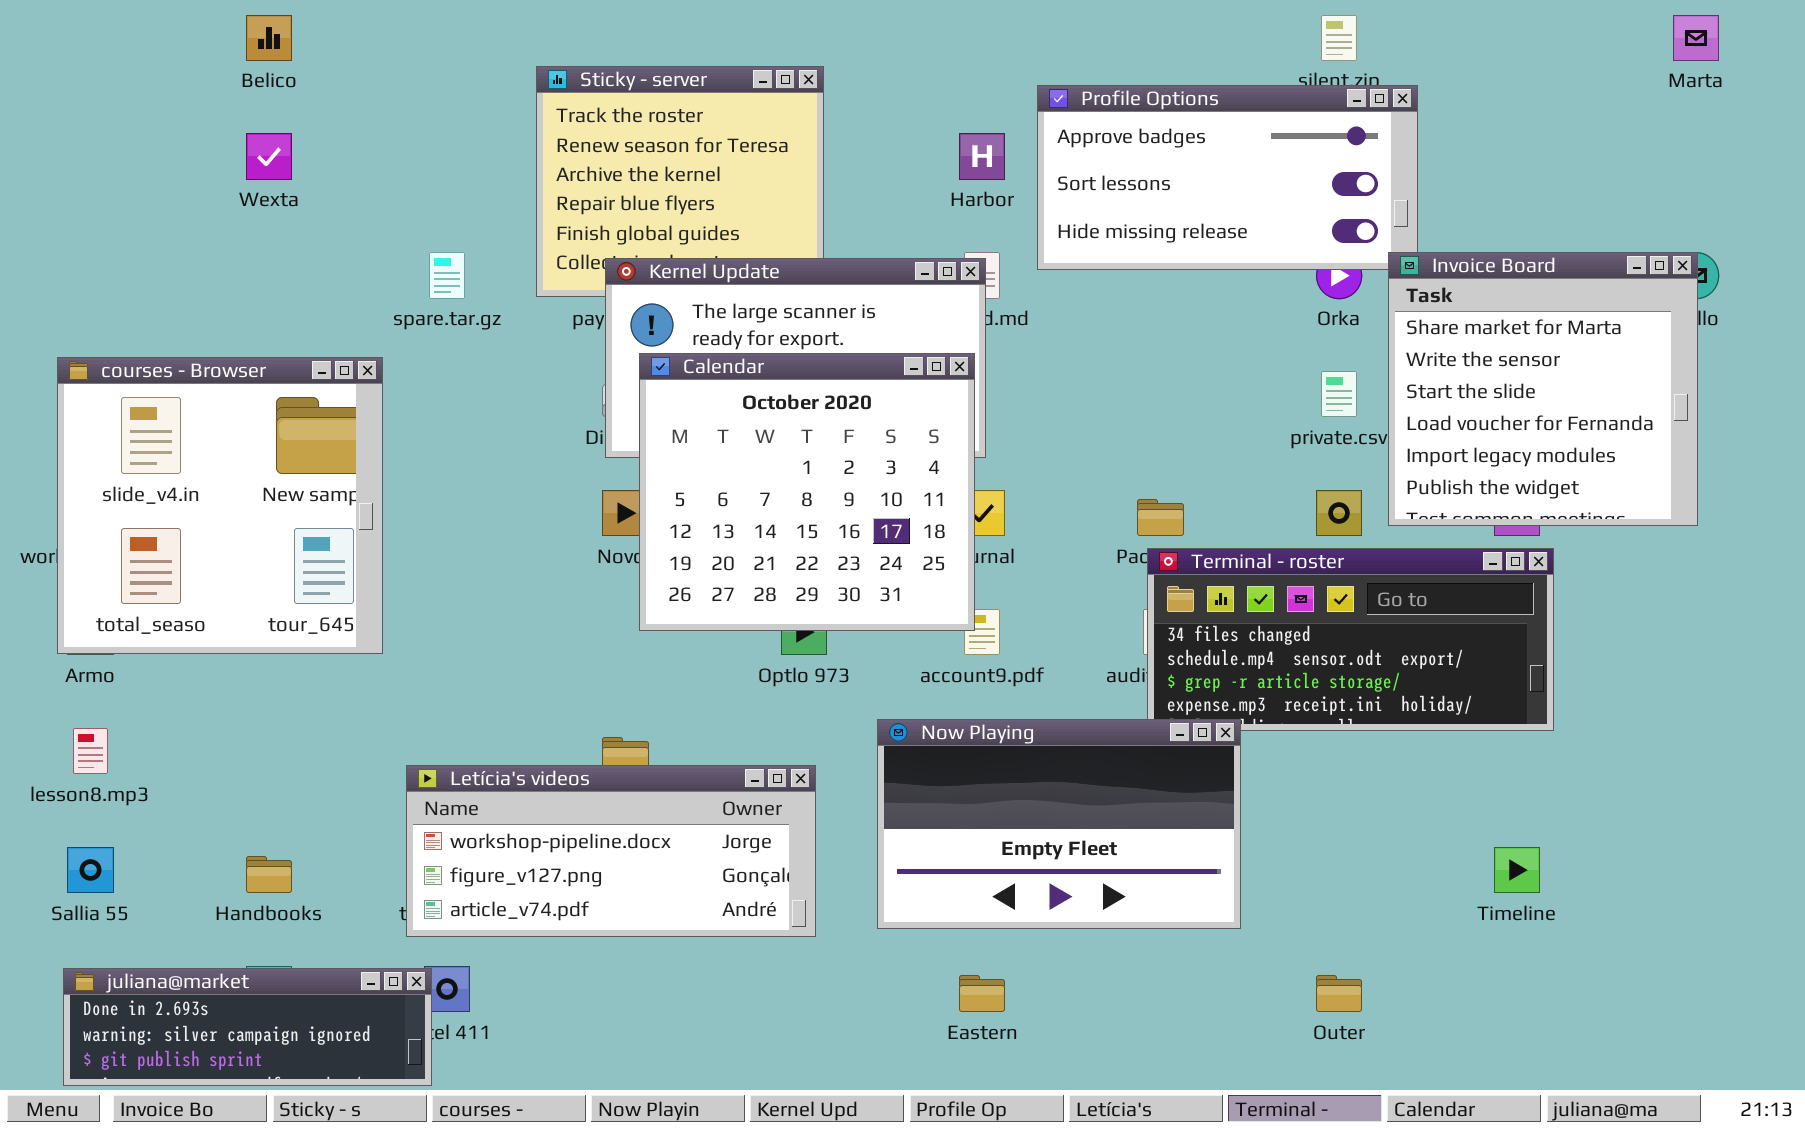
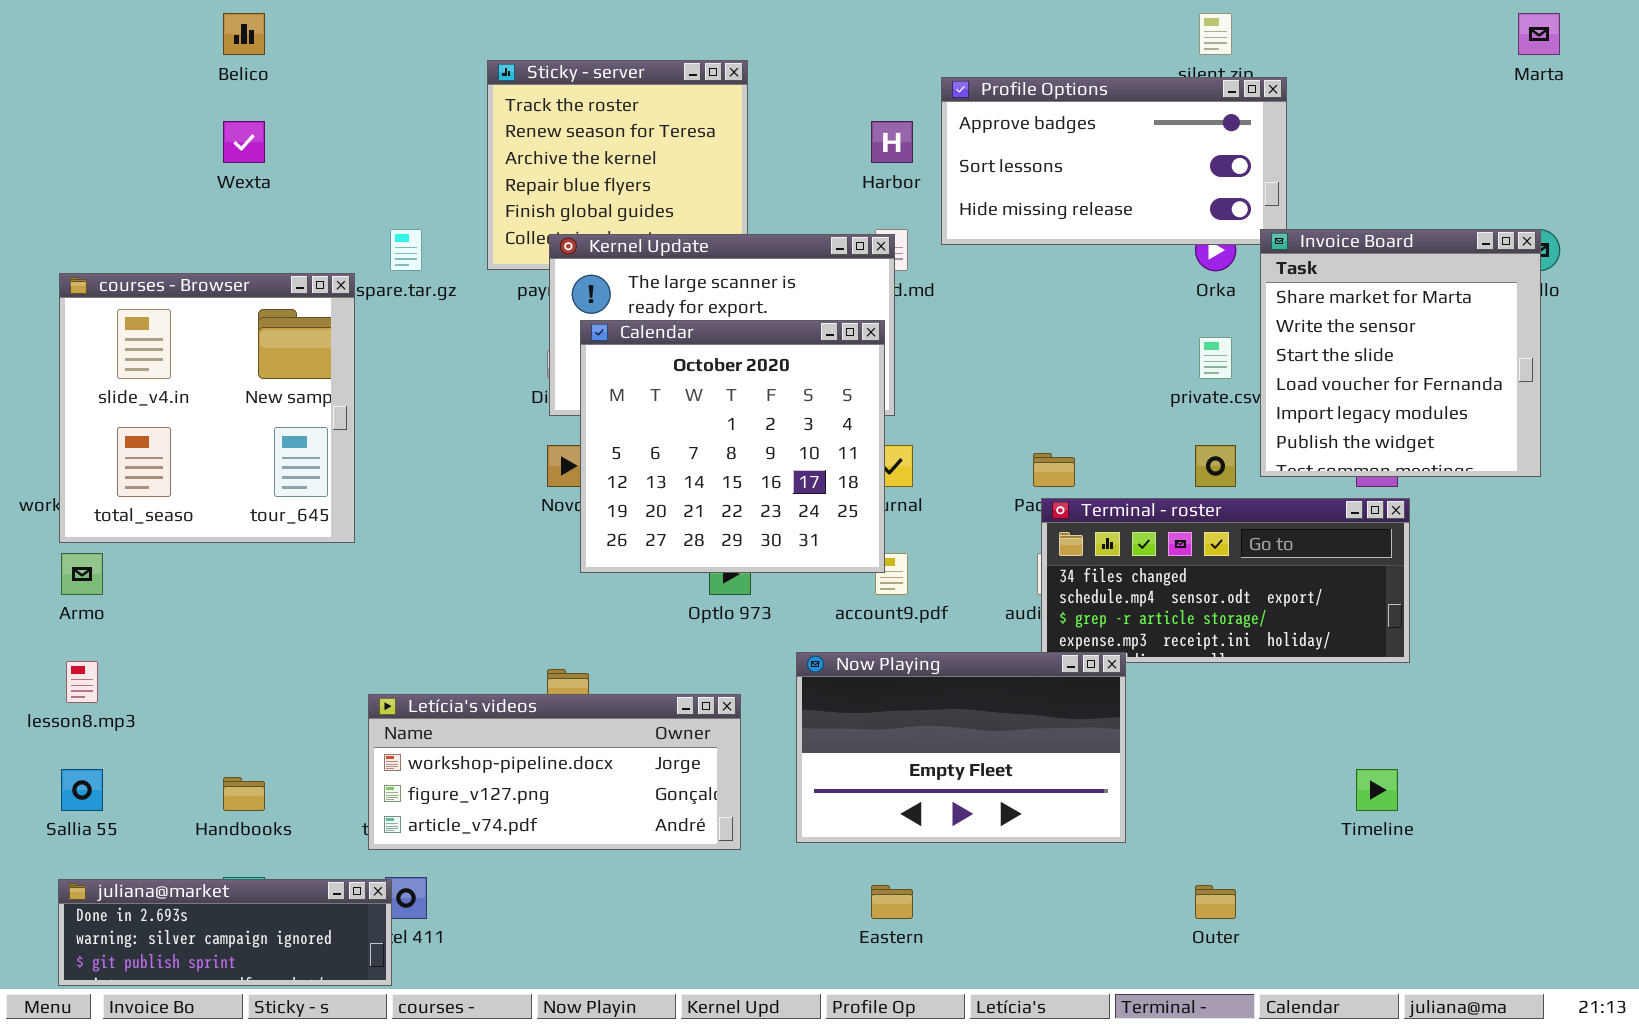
courses - Browser: [57,357,383,654] -> [59,273,355,543], moved

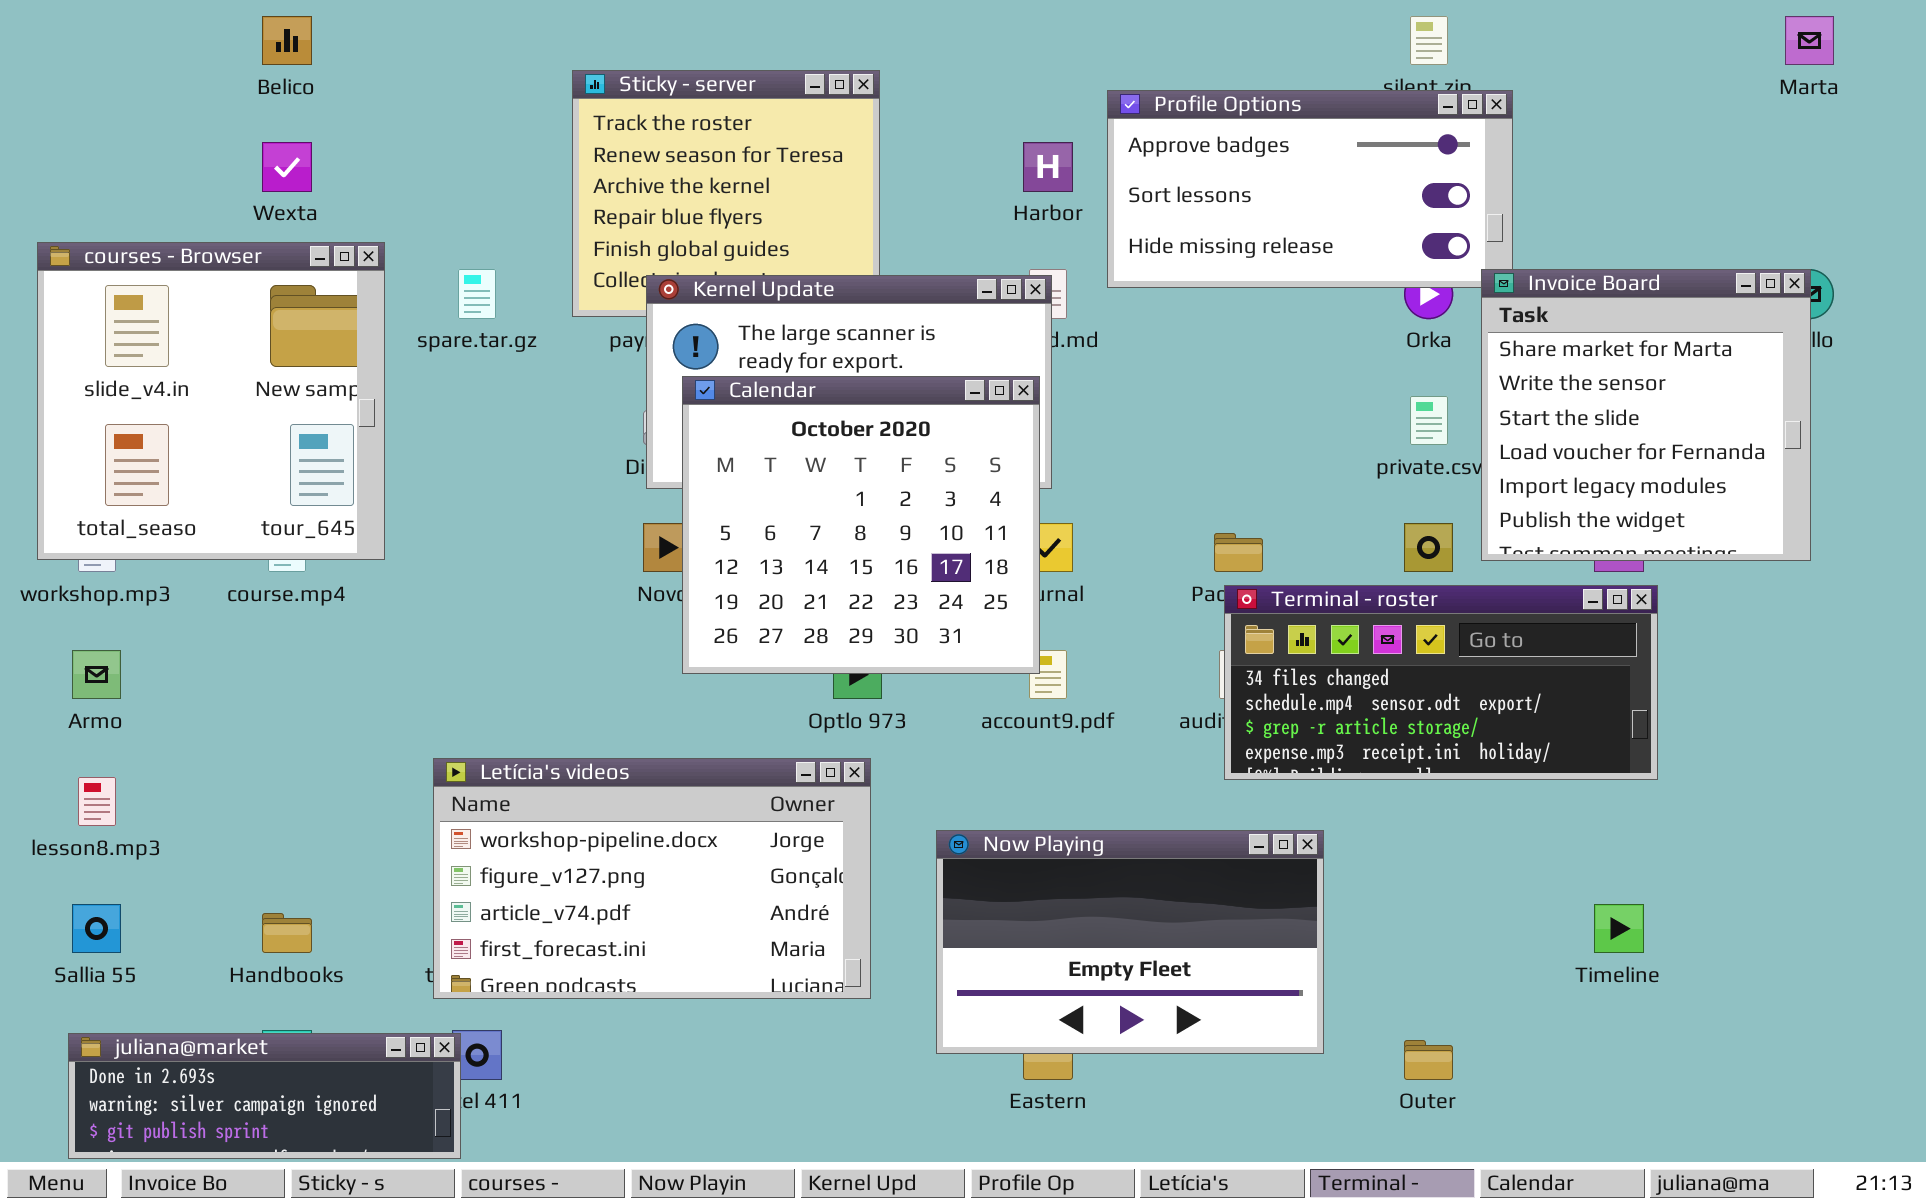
courses - Browser: [59,273,355,543] -> [37,242,385,560], moved
Now Playing: [796,652,1126,843] -> [936,830,1324,1054], moved
Letícia's videos: [368,694,741,850] -> [433,758,871,999], resized

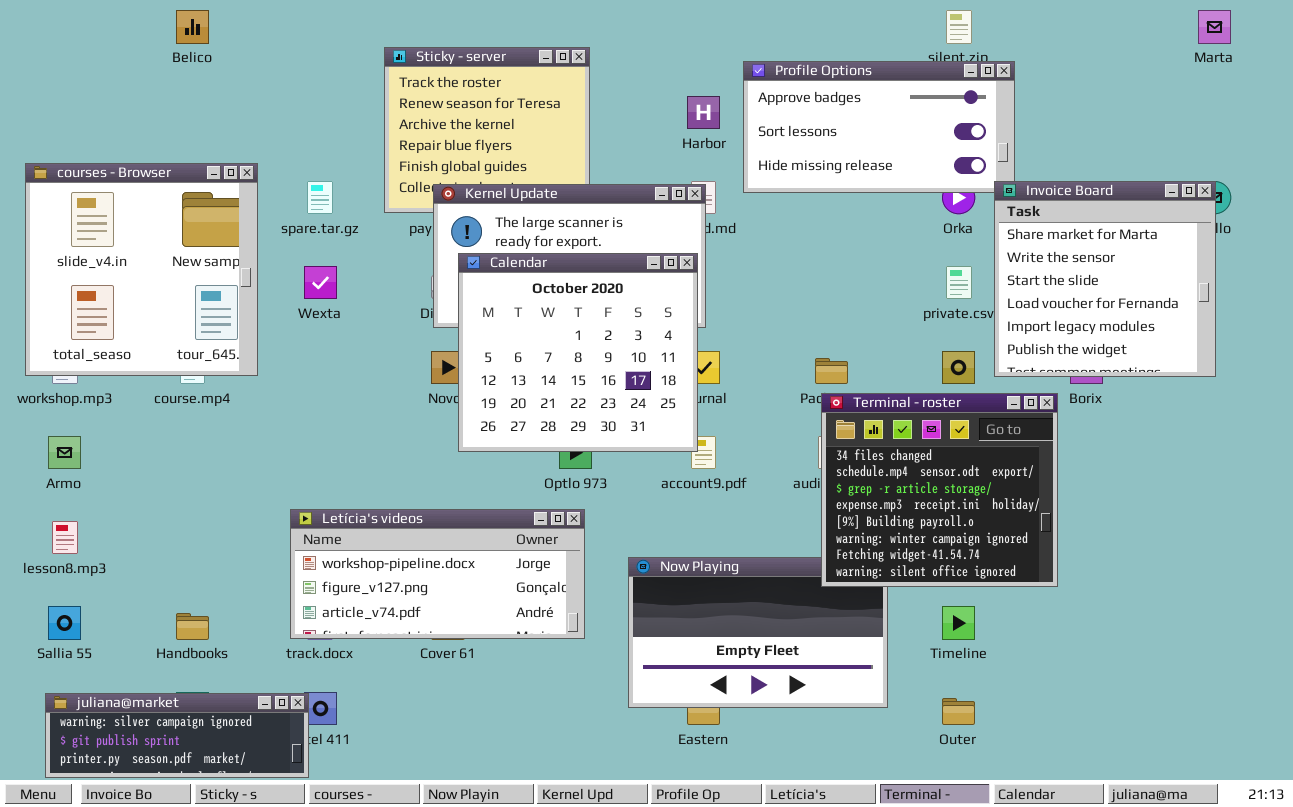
Wexta: [262,142,312,192] -> [304,266,337,299], moved
Terminal - roster: [1224,585,1658,780] -> [821,393,1058,587], resized
Letícia's videos: [433,758,871,999] -> [290,509,585,639], resized
Timeline: [1594,904,1644,953] -> [942,606,975,640], moved
juliana@market: [68,1033,461,1159] -> [45,693,309,778], scrolled down 1 row

